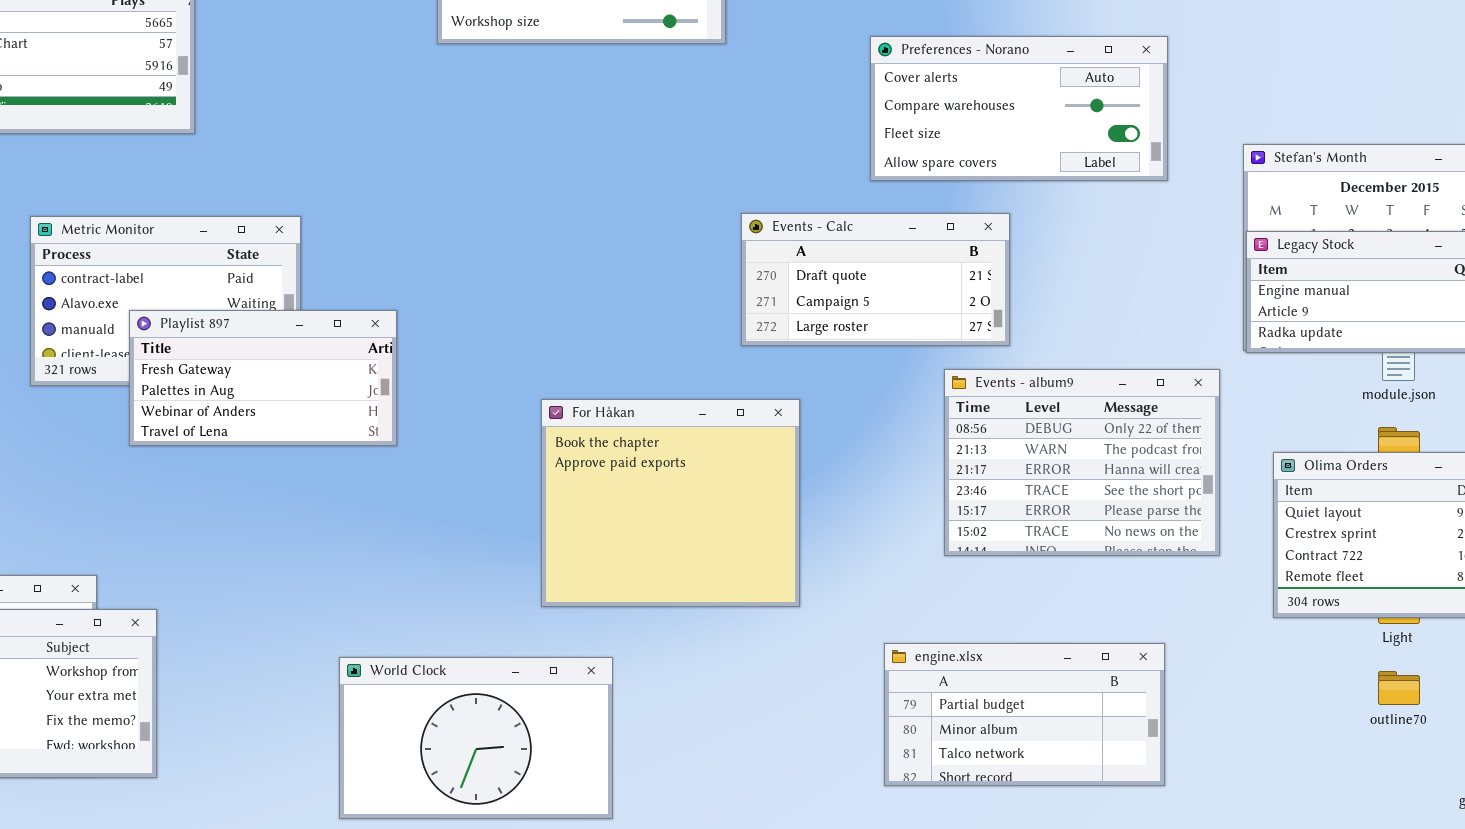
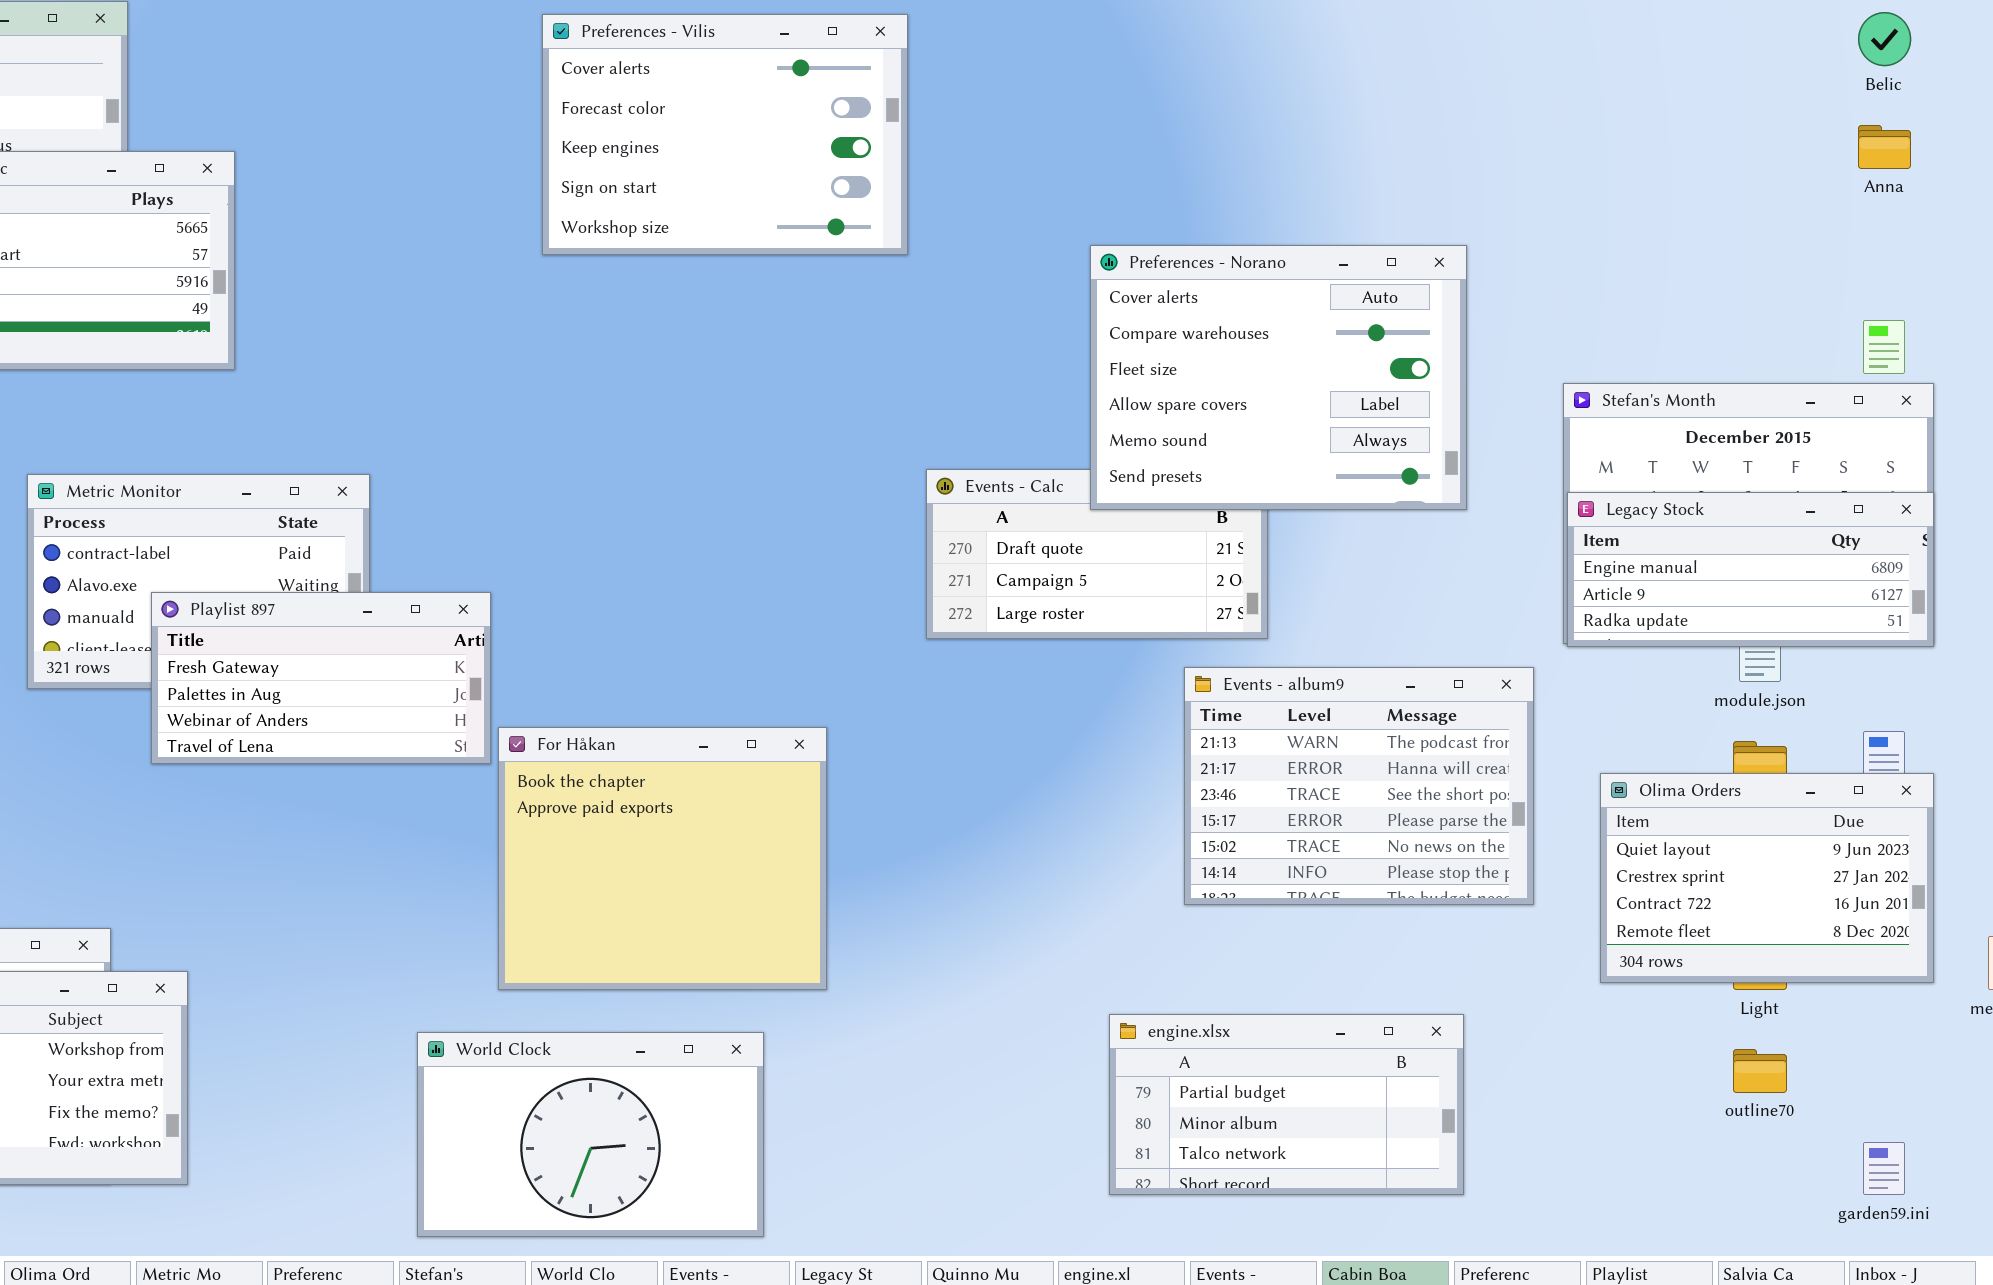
Preferences - Norano: [870,36,1168,181] -> [1090,245,1467,510], resized
Events - album9: [944,369,1220,556] -> [1184,667,1534,905], scrolled down 1 row
For Håkan: [541,399,800,607] -> [498,727,827,990], moved

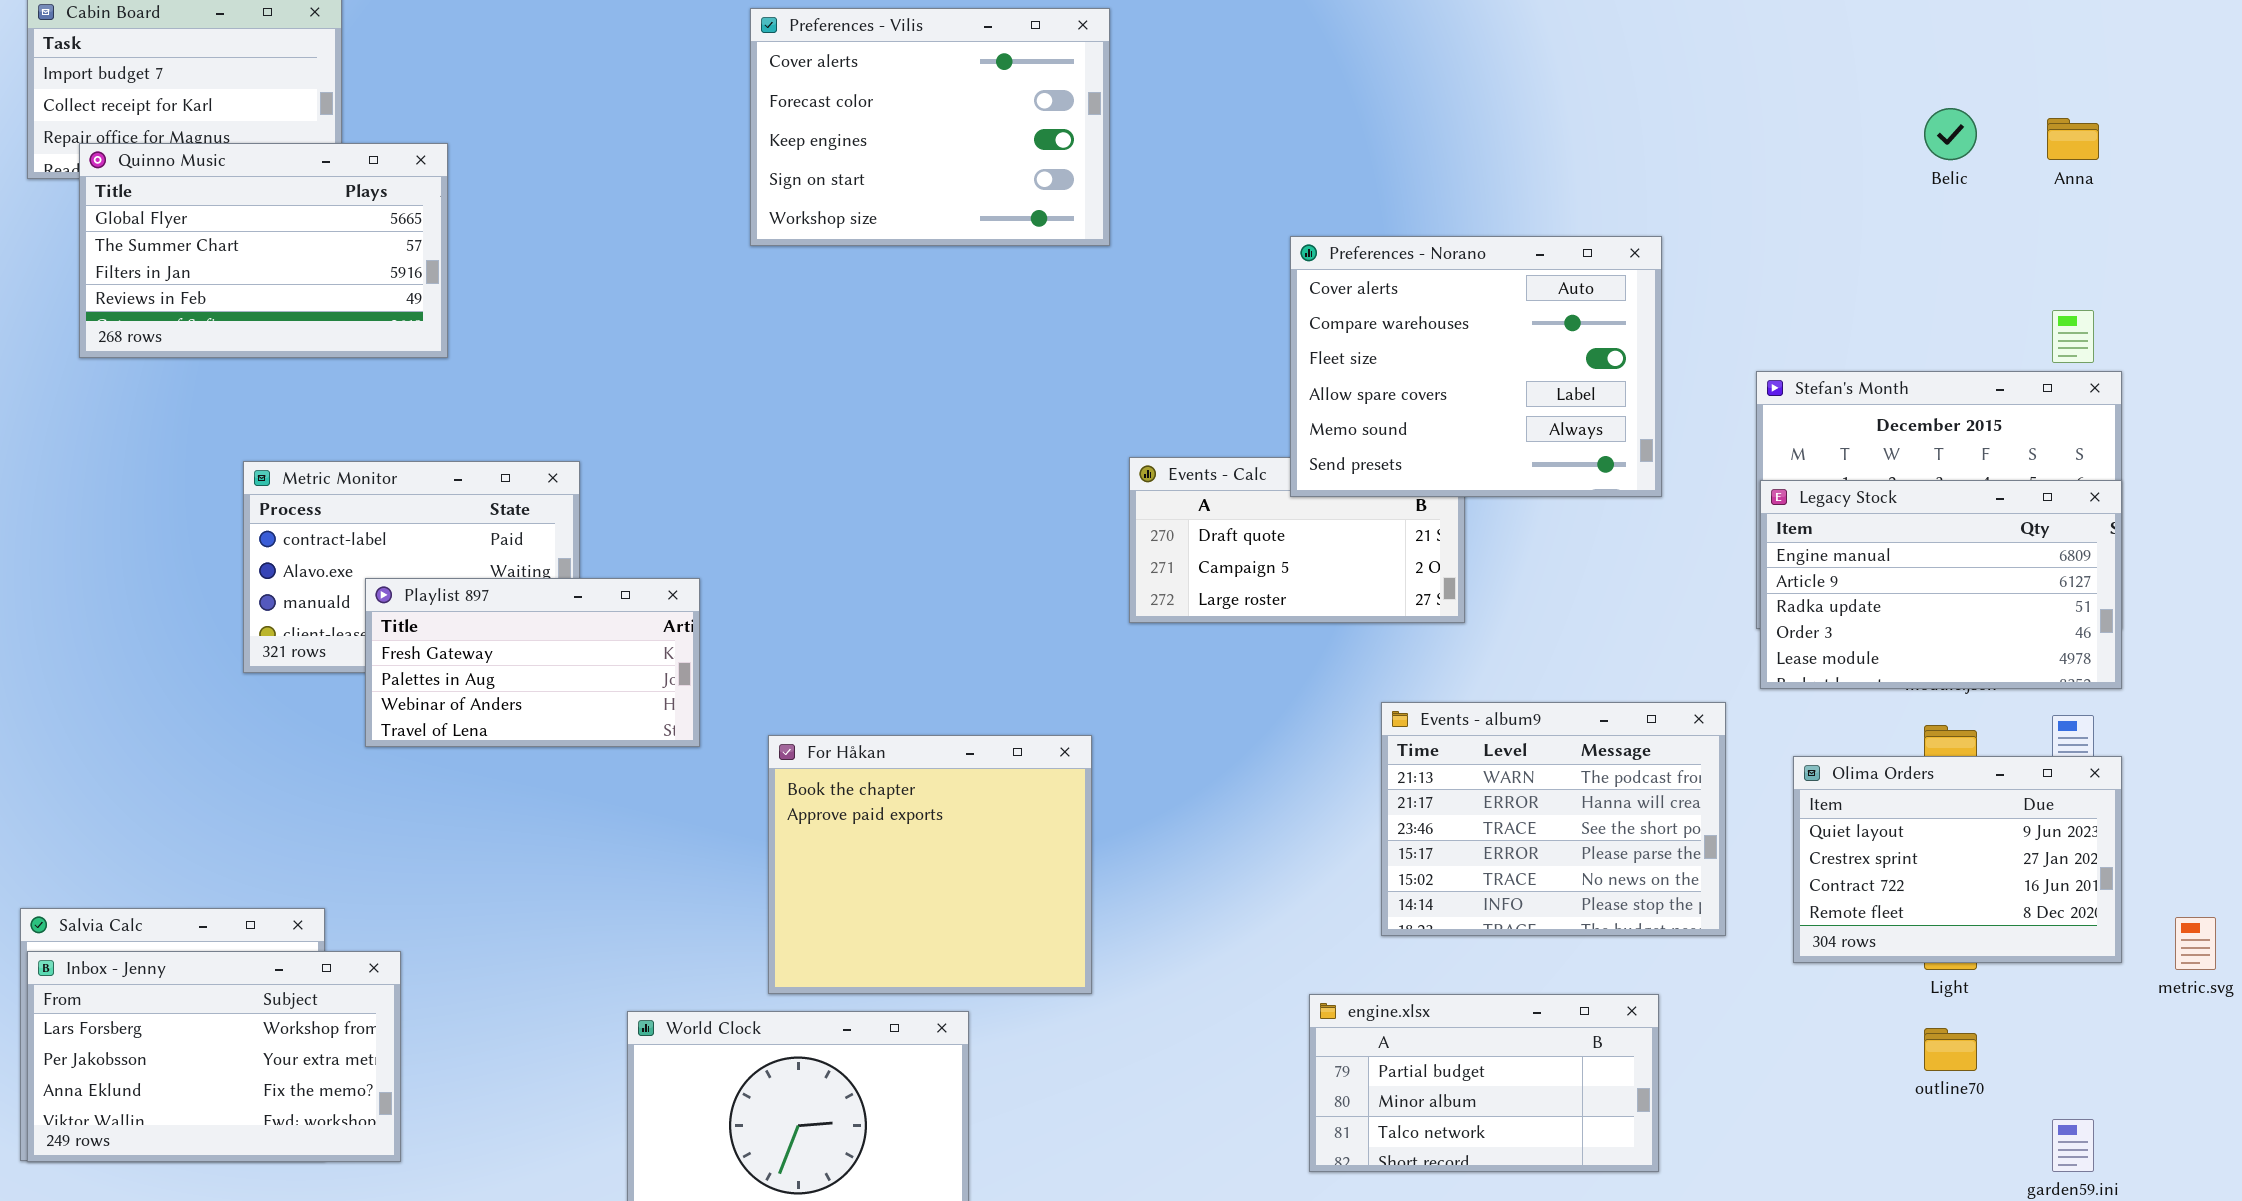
Belic: [1858,12,1911,66] -> [1924,108,1977,160], moved
Legacy Stock: [1567,492,1934,647] -> [1760,480,2122,689], resized
Events - album9: [1184,667,1534,905] -> [1381,702,1726,936], moved
For Håkan: [498,727,827,990] -> [768,735,1092,994], moved

